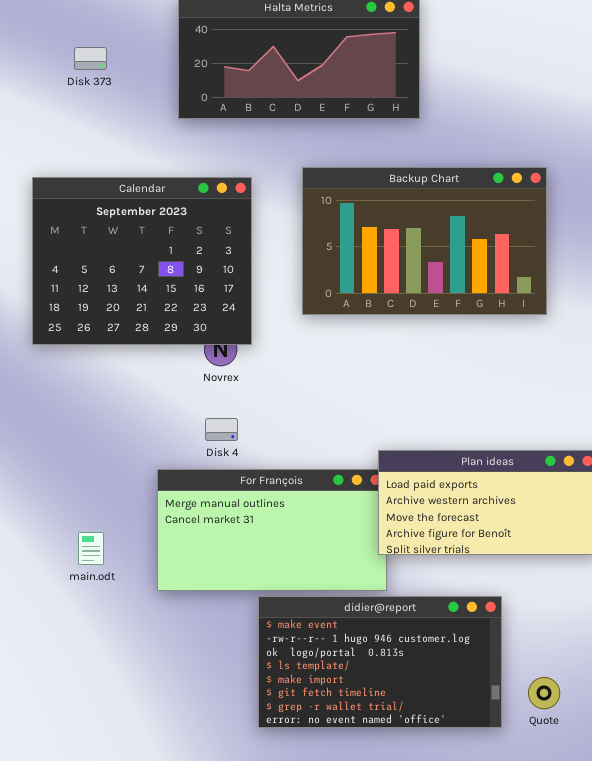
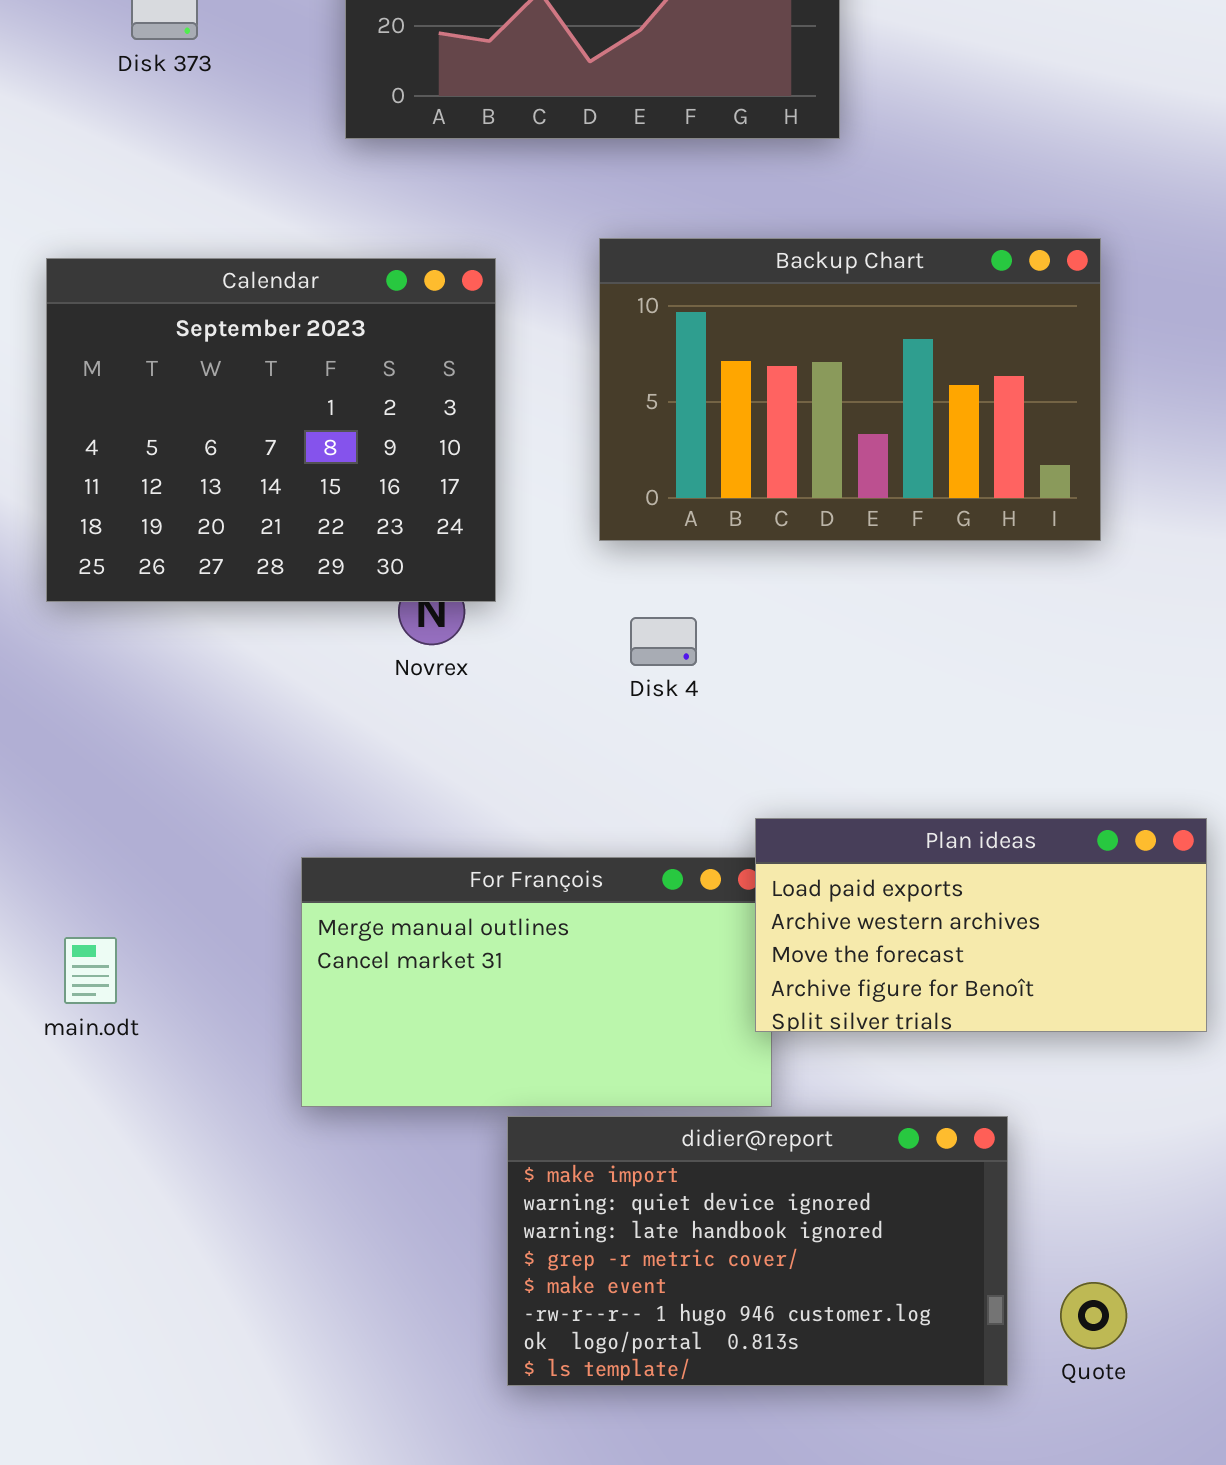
Disk 4: [205,418,238,441] -> [630,617,697,666], moved
main.odt: [78,532,104,565] -> [64,937,117,1004], moved
didier@report: [258,596,502,728] -> [507,1116,1008,1386], scrolled up 4 rows

